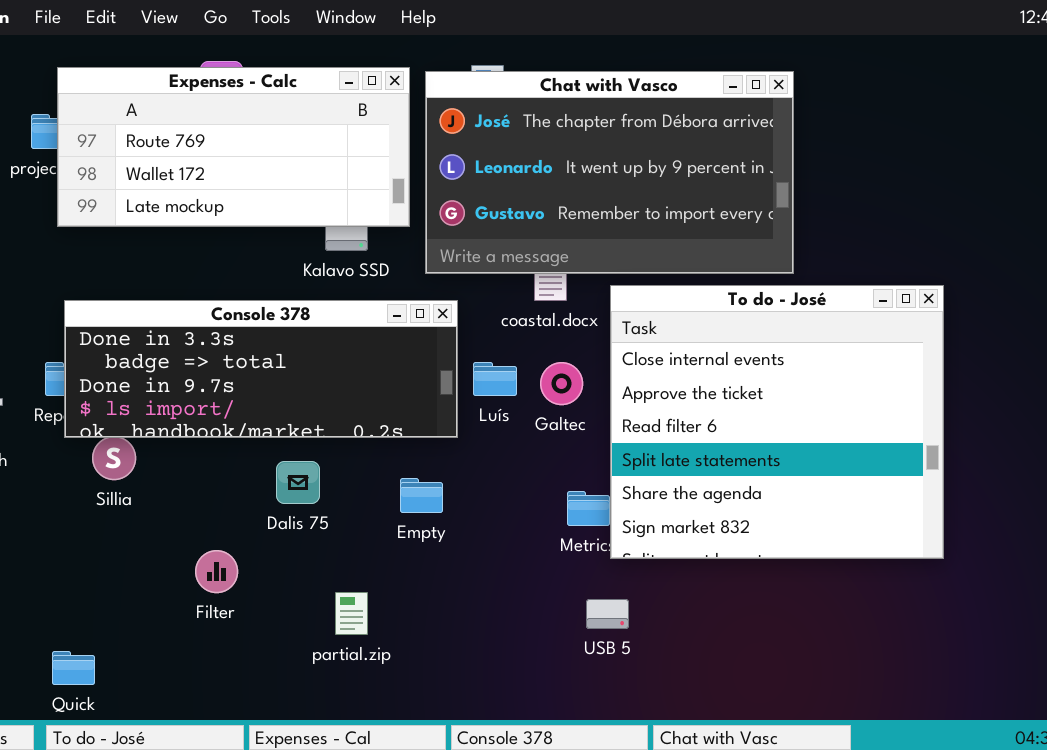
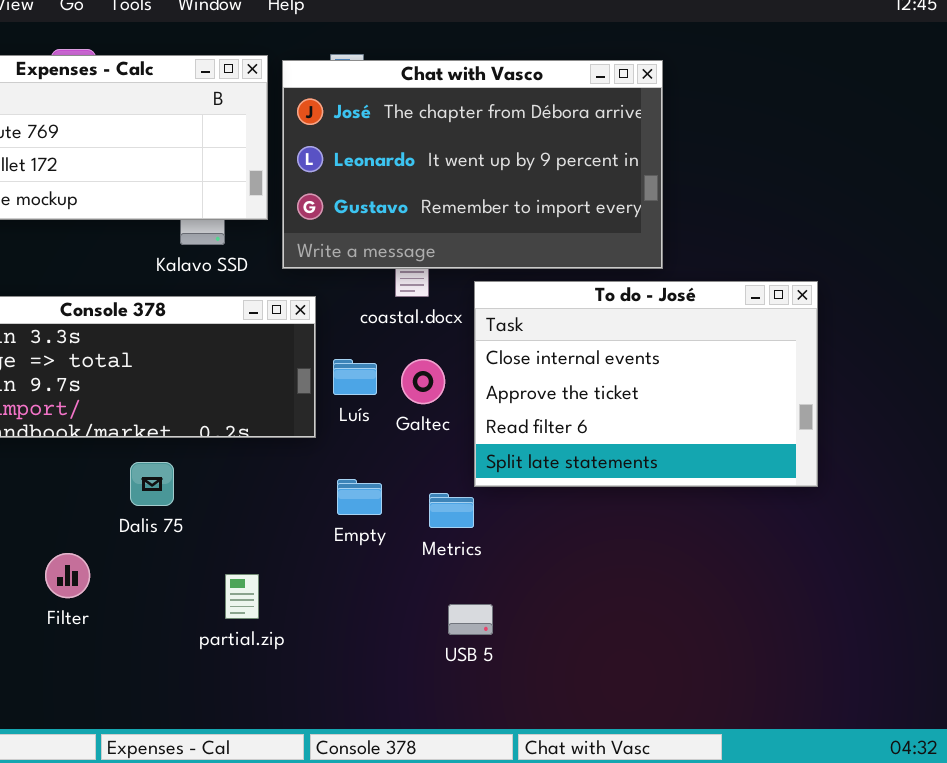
To do - José: [610,285,944,559] -> [474,281,818,487], resized
Empty: [400,478,443,513] -> [337,479,382,515], moved
partial.zip: [335,592,368,635] -> [225,574,259,619], moved

